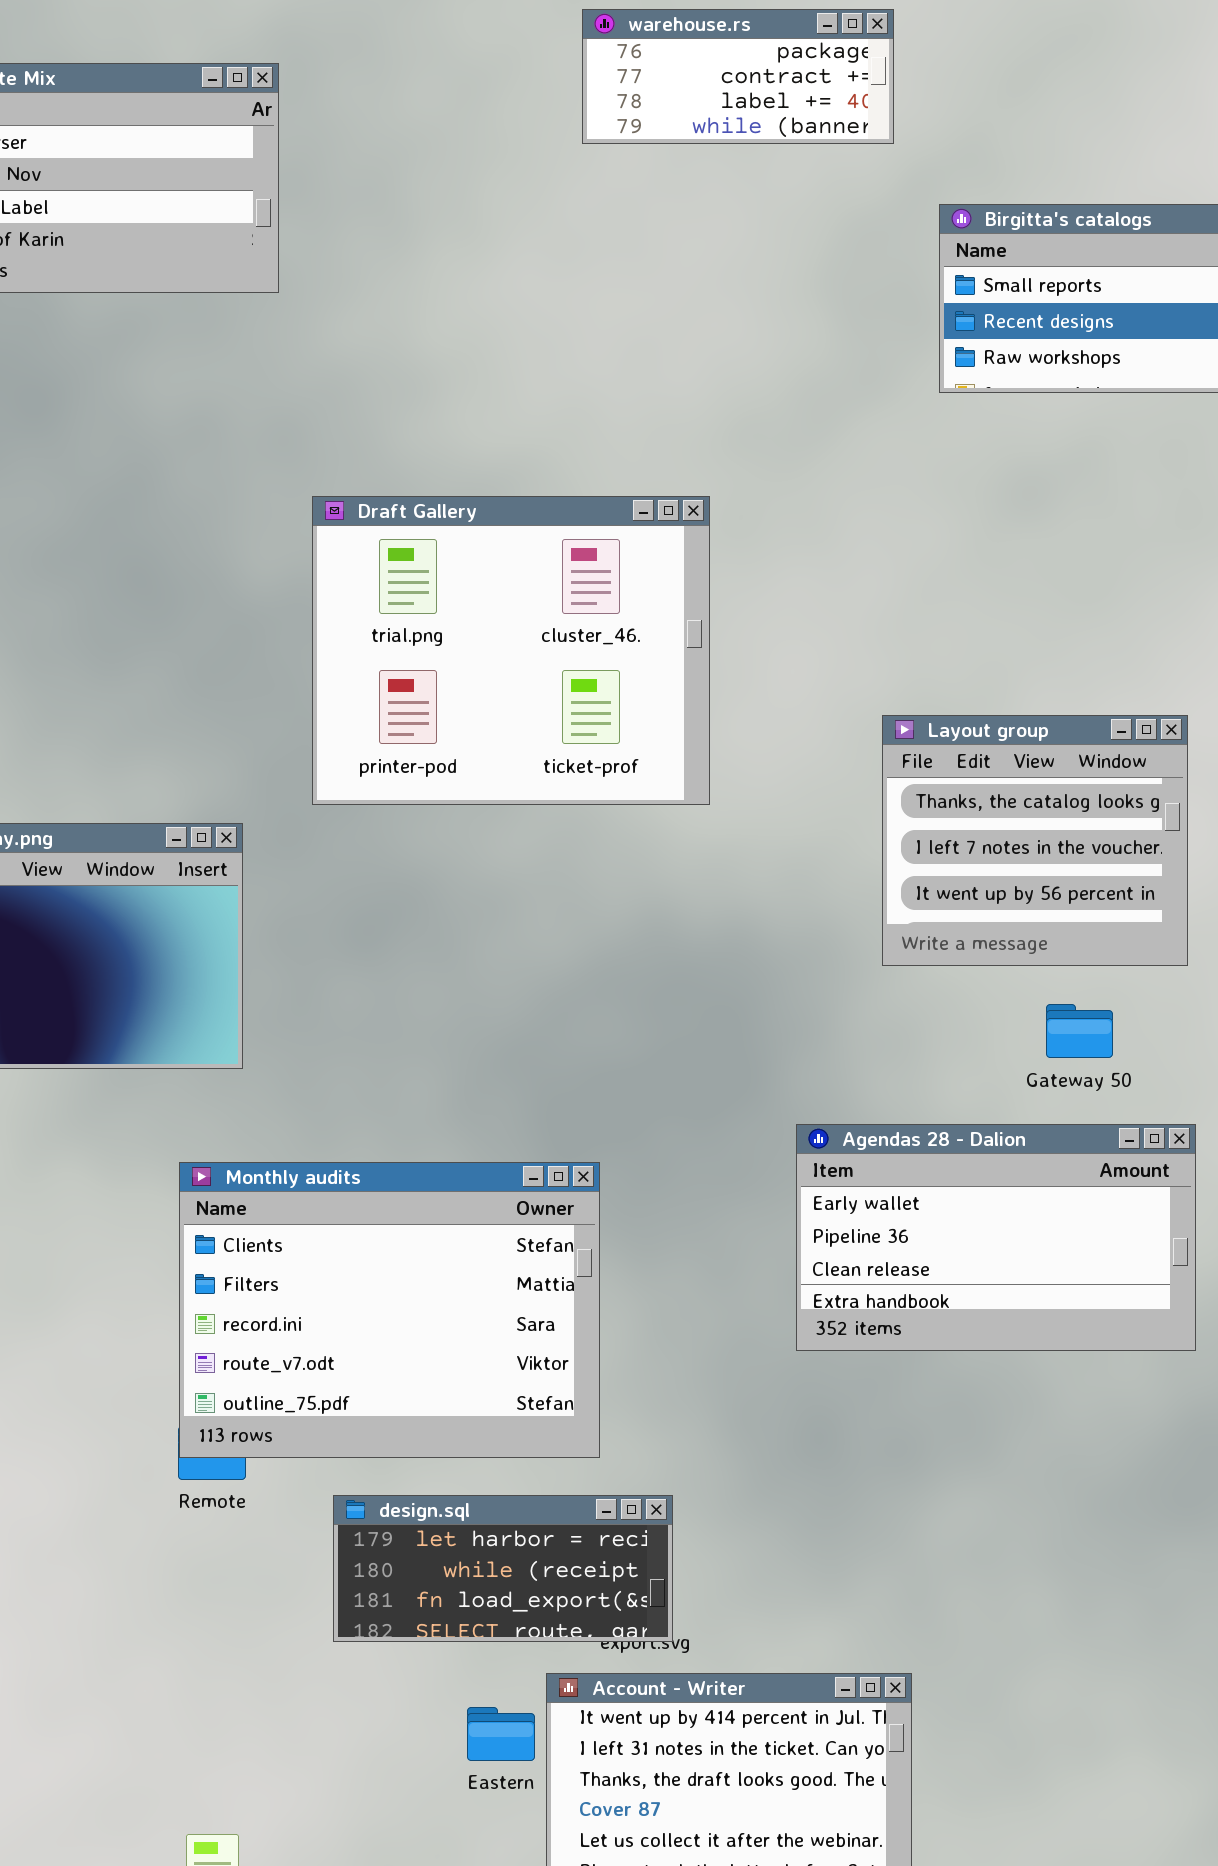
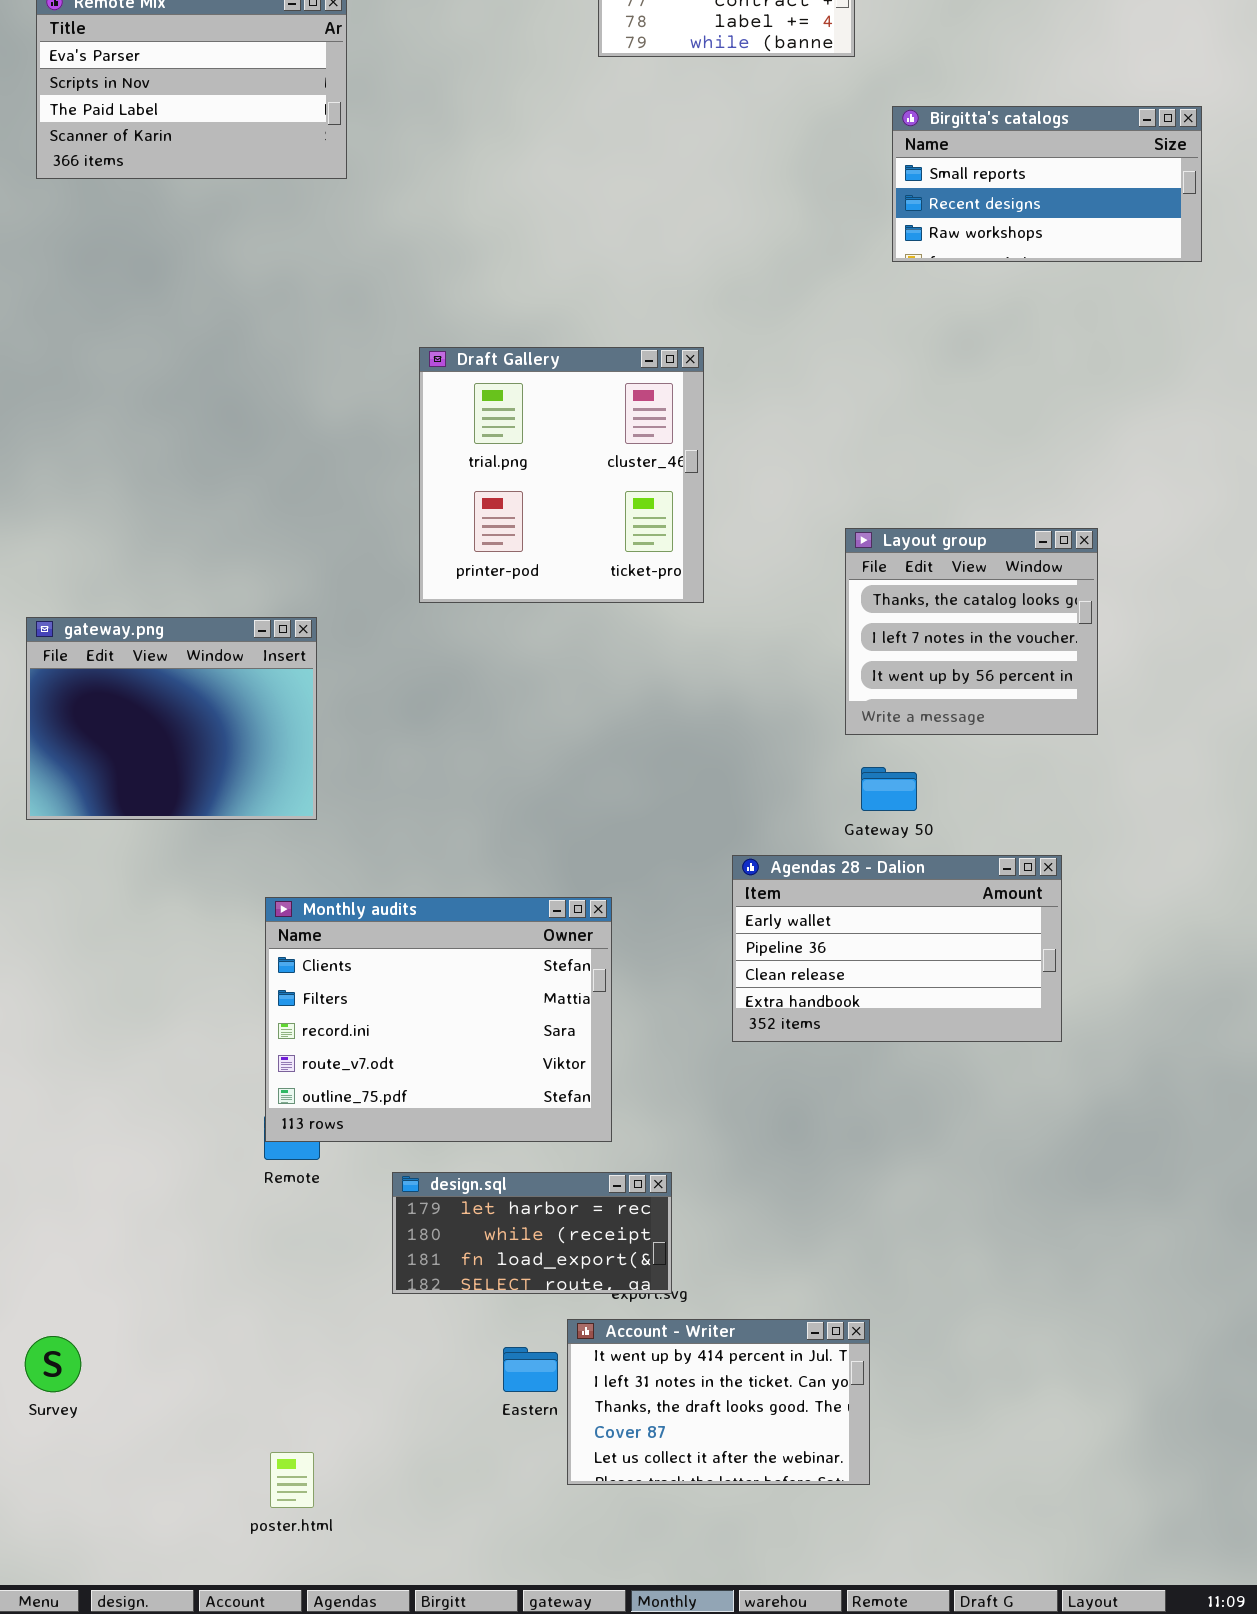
Draft Gallery: [312,496,710,805] -> [419,347,704,603], resized
Gateway 50: [1046,1004,1113,1058] -> [861,767,917,811], moved
Agendas 28 - Dalion: [796,1124,1196,1351] -> [732,855,1062,1042], moved

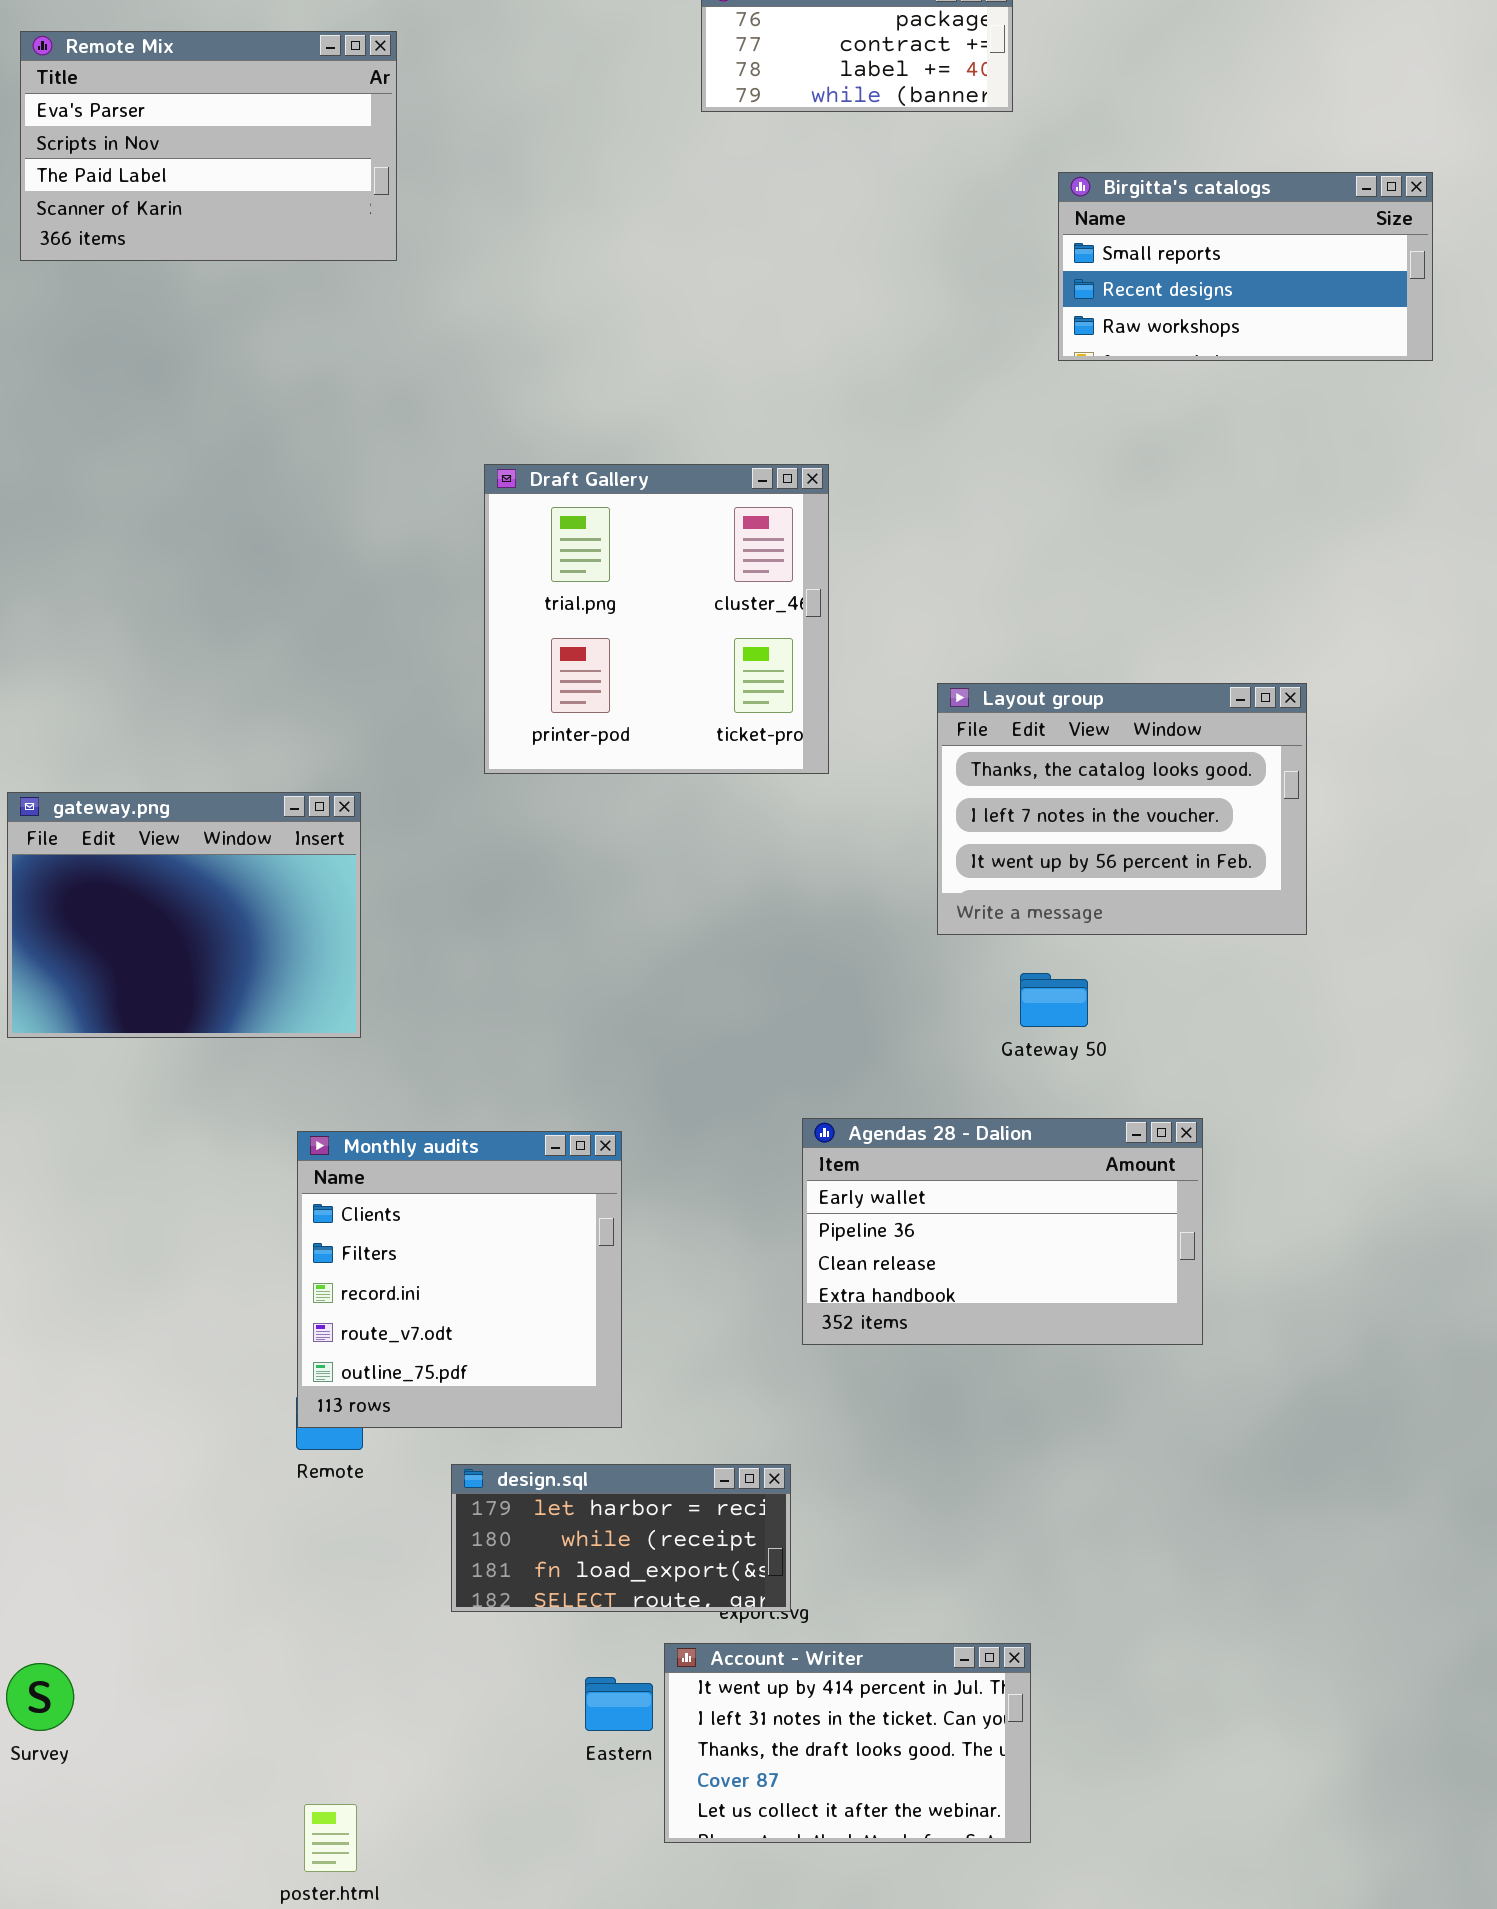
Layout group: [845,528,1098,735] -> [937,683,1307,935], resized
Agendas 28 - Dalion: [732,855,1062,1042] -> [802,1118,1203,1345], moved
Monthly audits: [265,897,612,1142] -> [297,1131,622,1428], resized

